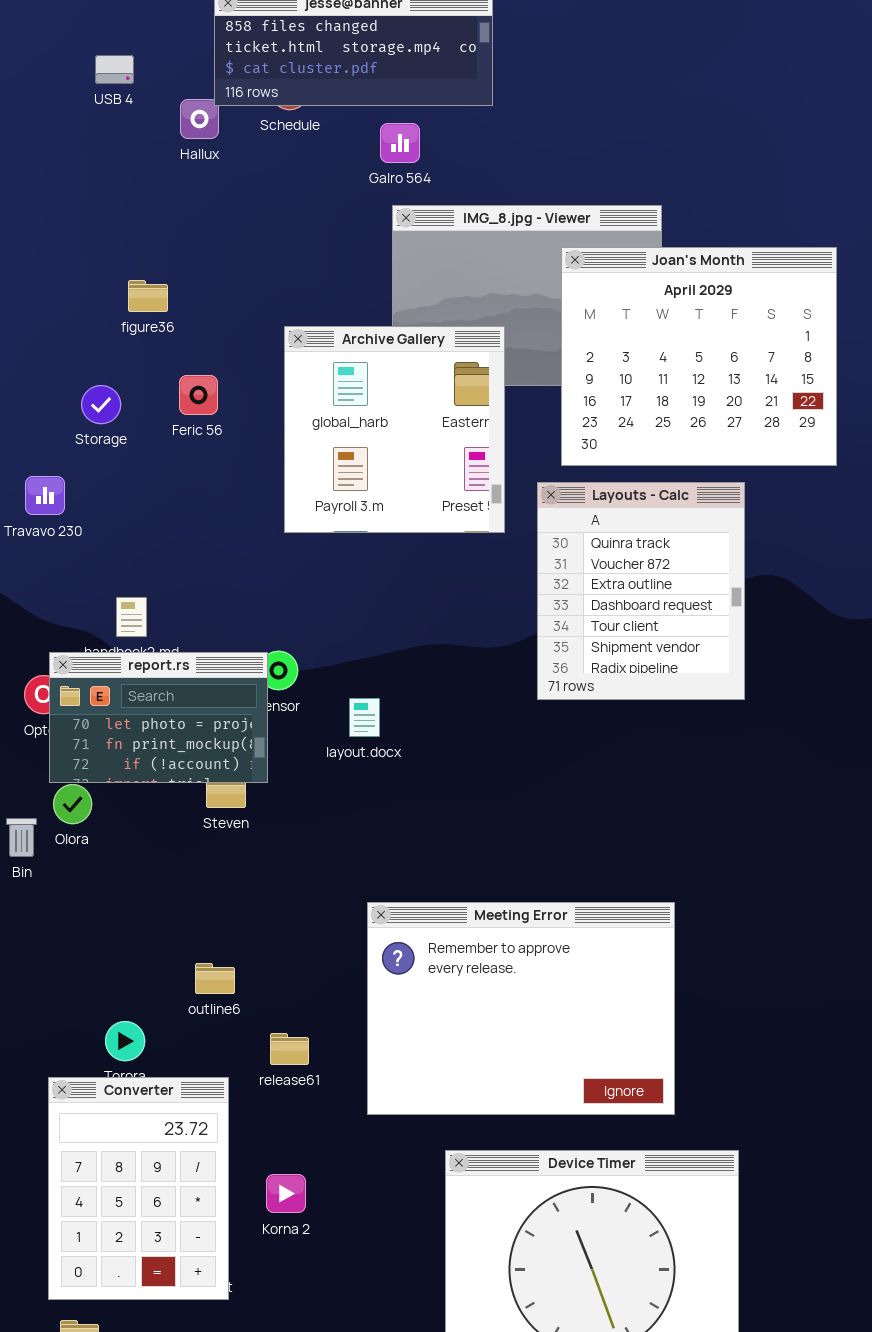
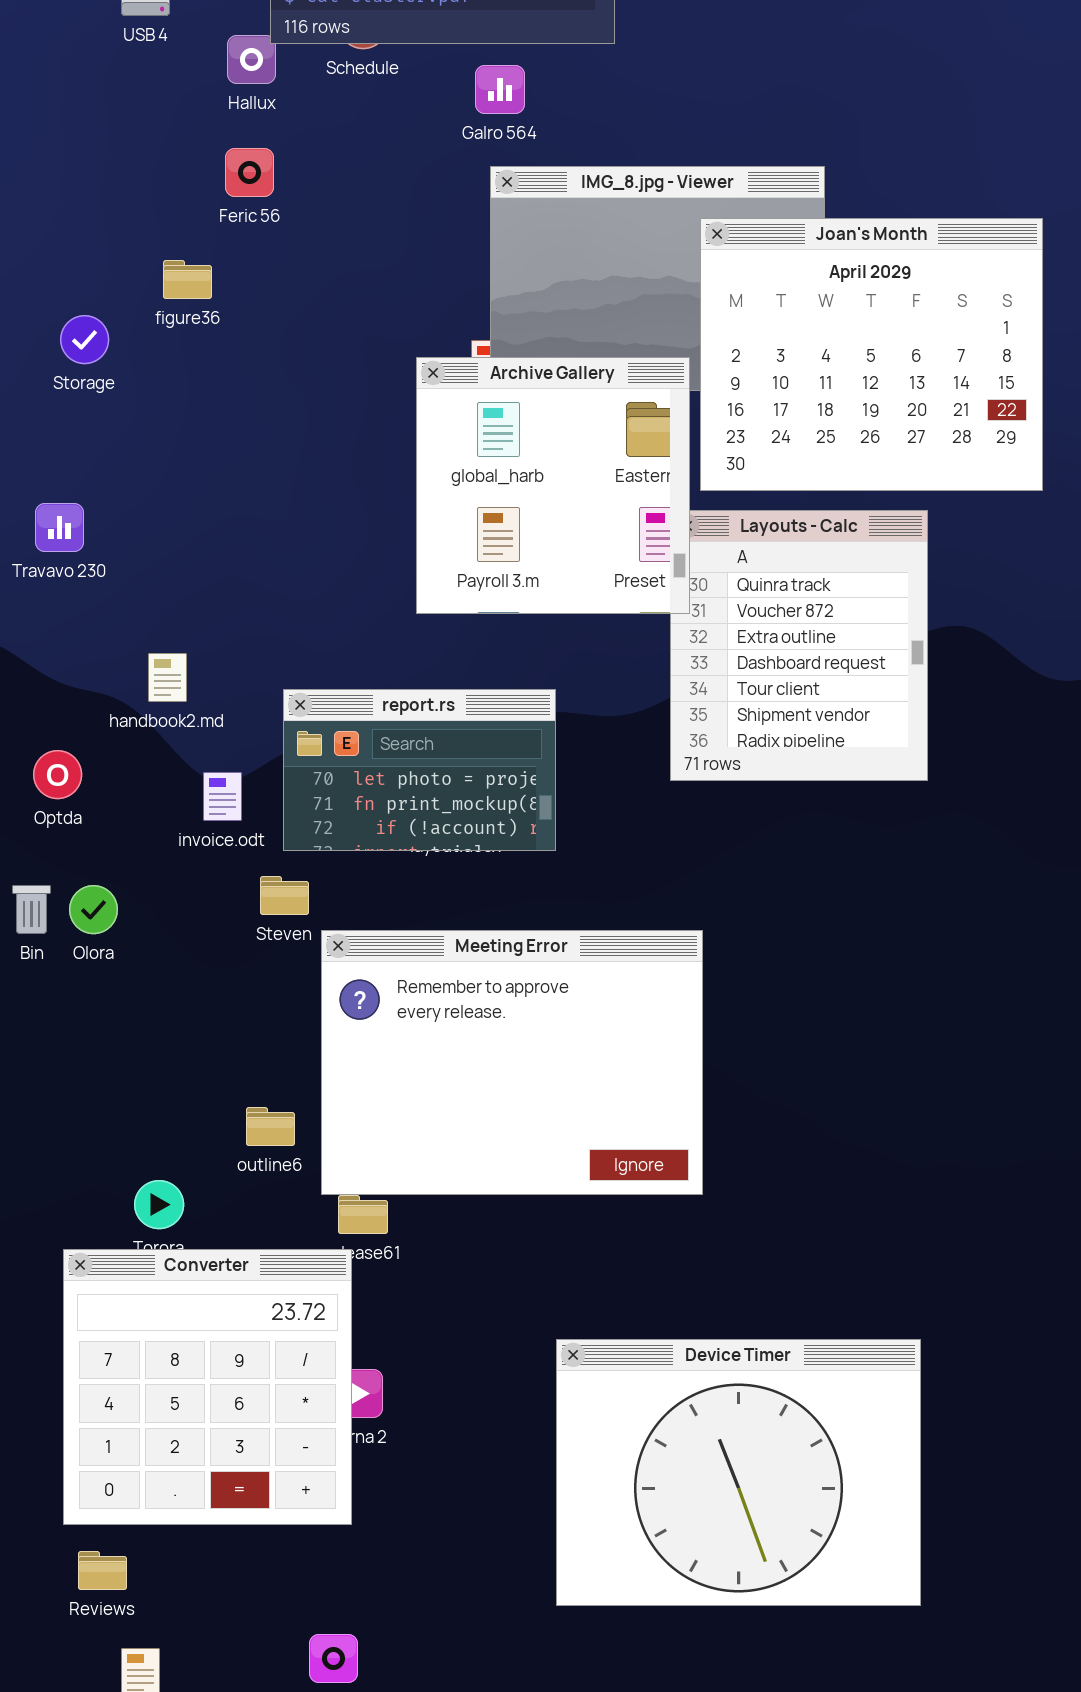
Archive Gallery: [284,326,505,533] -> [416,357,690,614], moved
Feric 56: [179,375,218,415] -> [225,148,274,197], moved
Storage: [81,385,121,424] -> [60,315,109,364], moved
report.rs: [49,652,268,783] -> [283,689,556,851], moved
Bin: [6,818,37,857] -> [12,885,51,934], moved
Meeting Error: [367,902,675,1115] -> [321,930,703,1195], moved
Converter: [48,1077,229,1300] -> [63,1249,352,1525], resized

